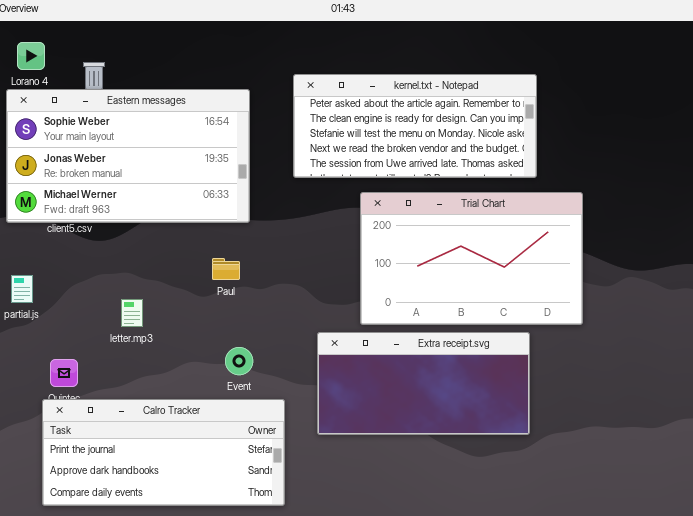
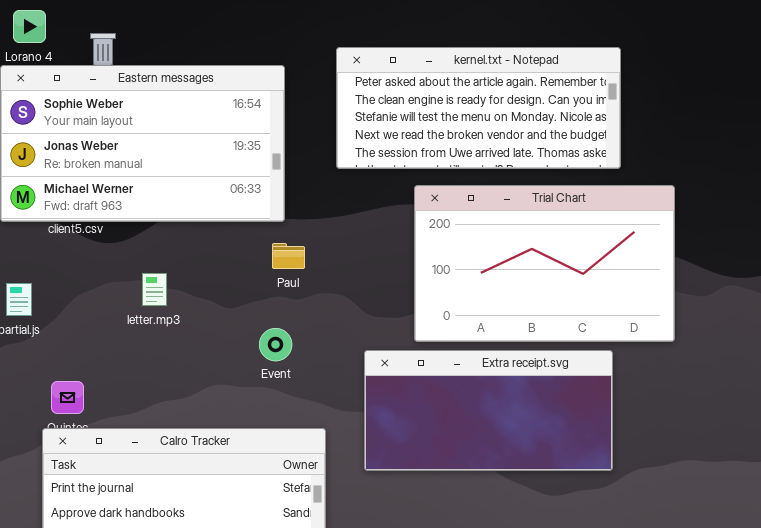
Paul: [212,258,240,280] -> [272,243,305,269], moved
letter.mp3: [121,299,143,327] -> [142,273,167,306], moved
Event: [225,347,253,375] -> [259,328,292,361], moved

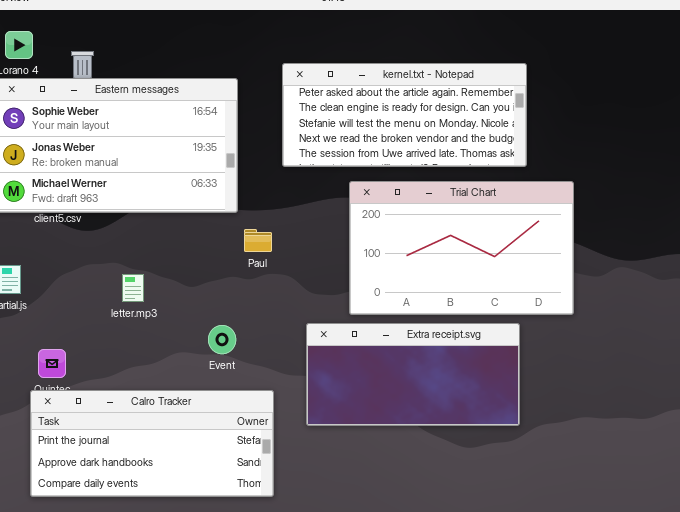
Paul: [272,243,305,269] -> [244,229,272,252], moved
letter.mp3: [142,273,167,306] -> [122,274,144,302], moved
Event: [259,328,292,361] -> [208,325,236,354], moved

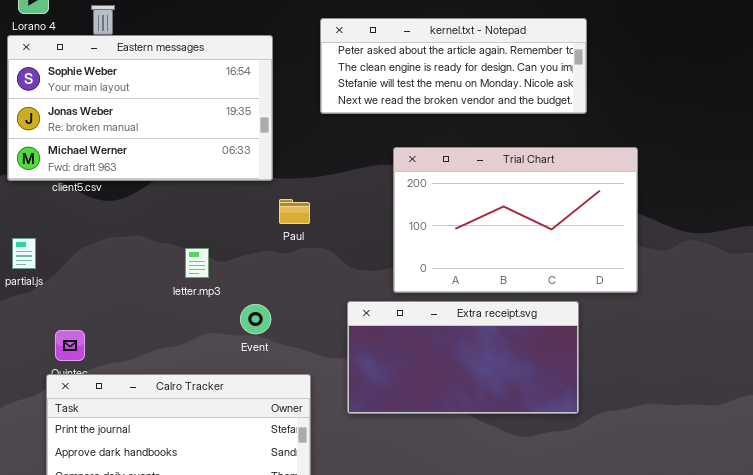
kernel.txt - Notepad: [282,63,527,167] -> [320,18,587,114], resized
letter.mp3: [122,274,144,302] -> [185,248,209,278], moved

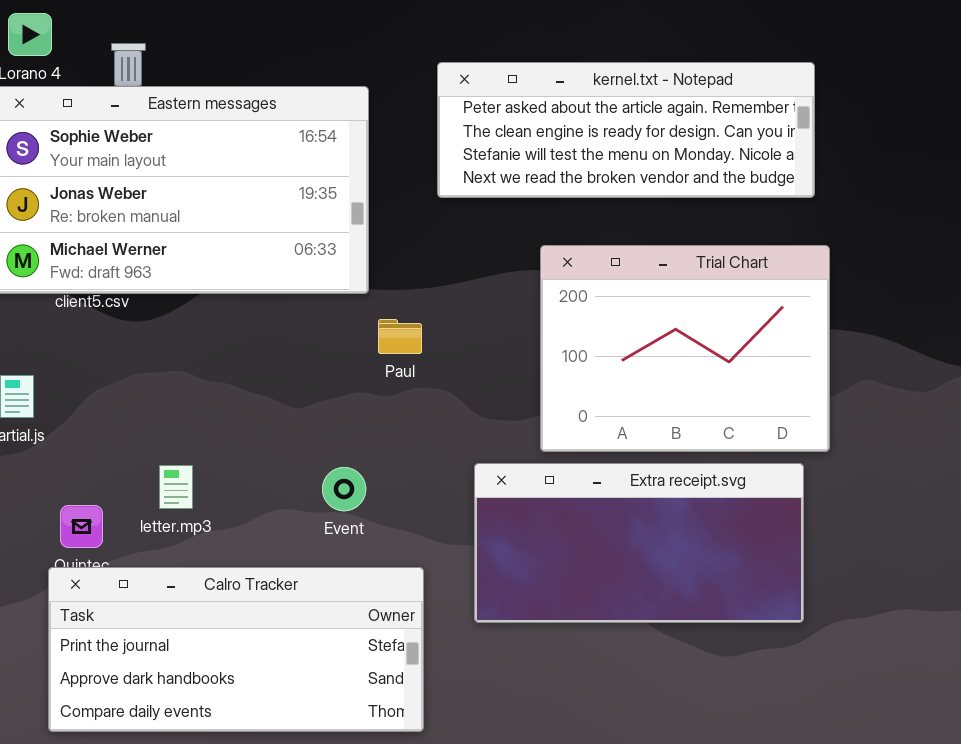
Trial Chart: [393,147,638,293] -> [540,245,830,452], resized
letter.mp3: [185,248,209,278] -> [159,465,193,509], moved

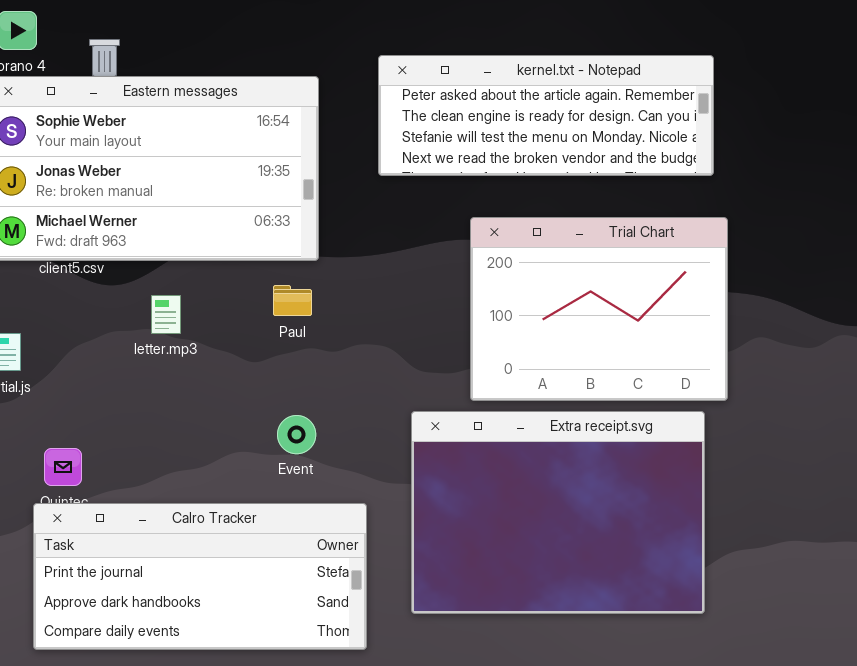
Paul: [378,319,422,354] -> [273,285,312,316], moved
Extra receipt.svg: [474,463,804,623] -> [411,411,705,614], resized
letter.mp3: [159,465,193,509] -> [151,295,181,334], moved

